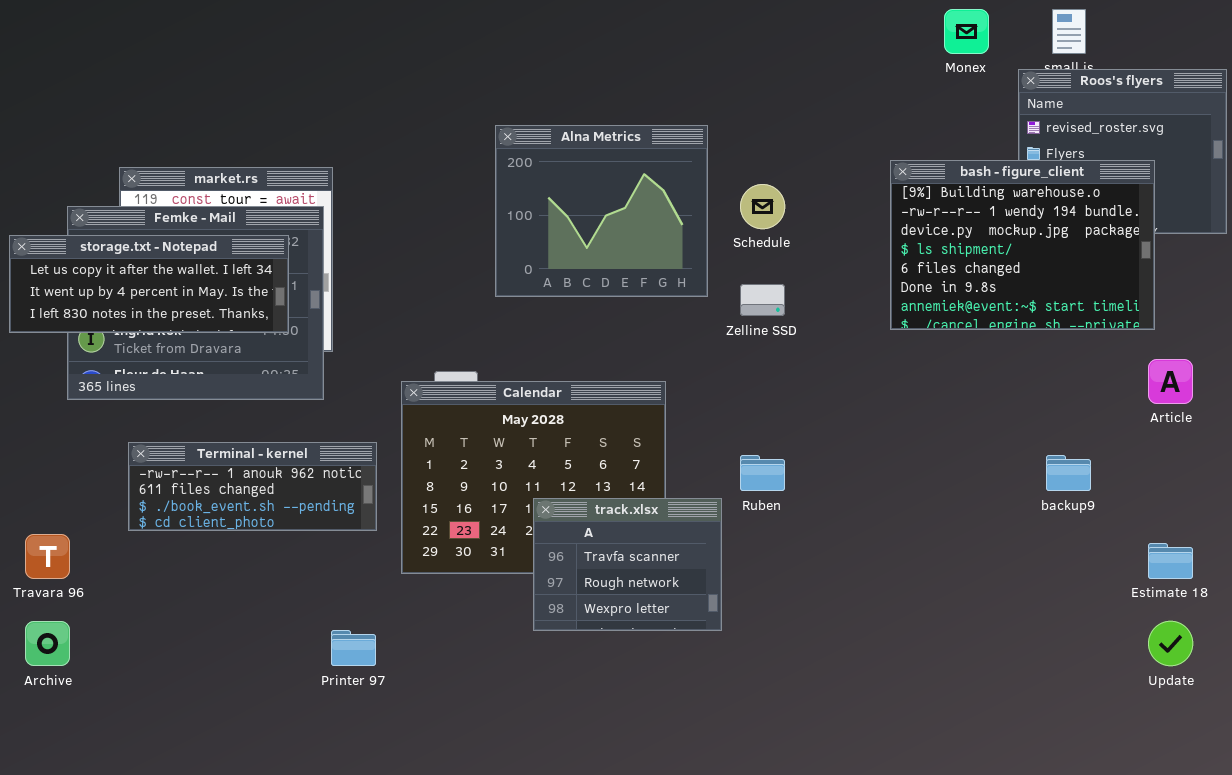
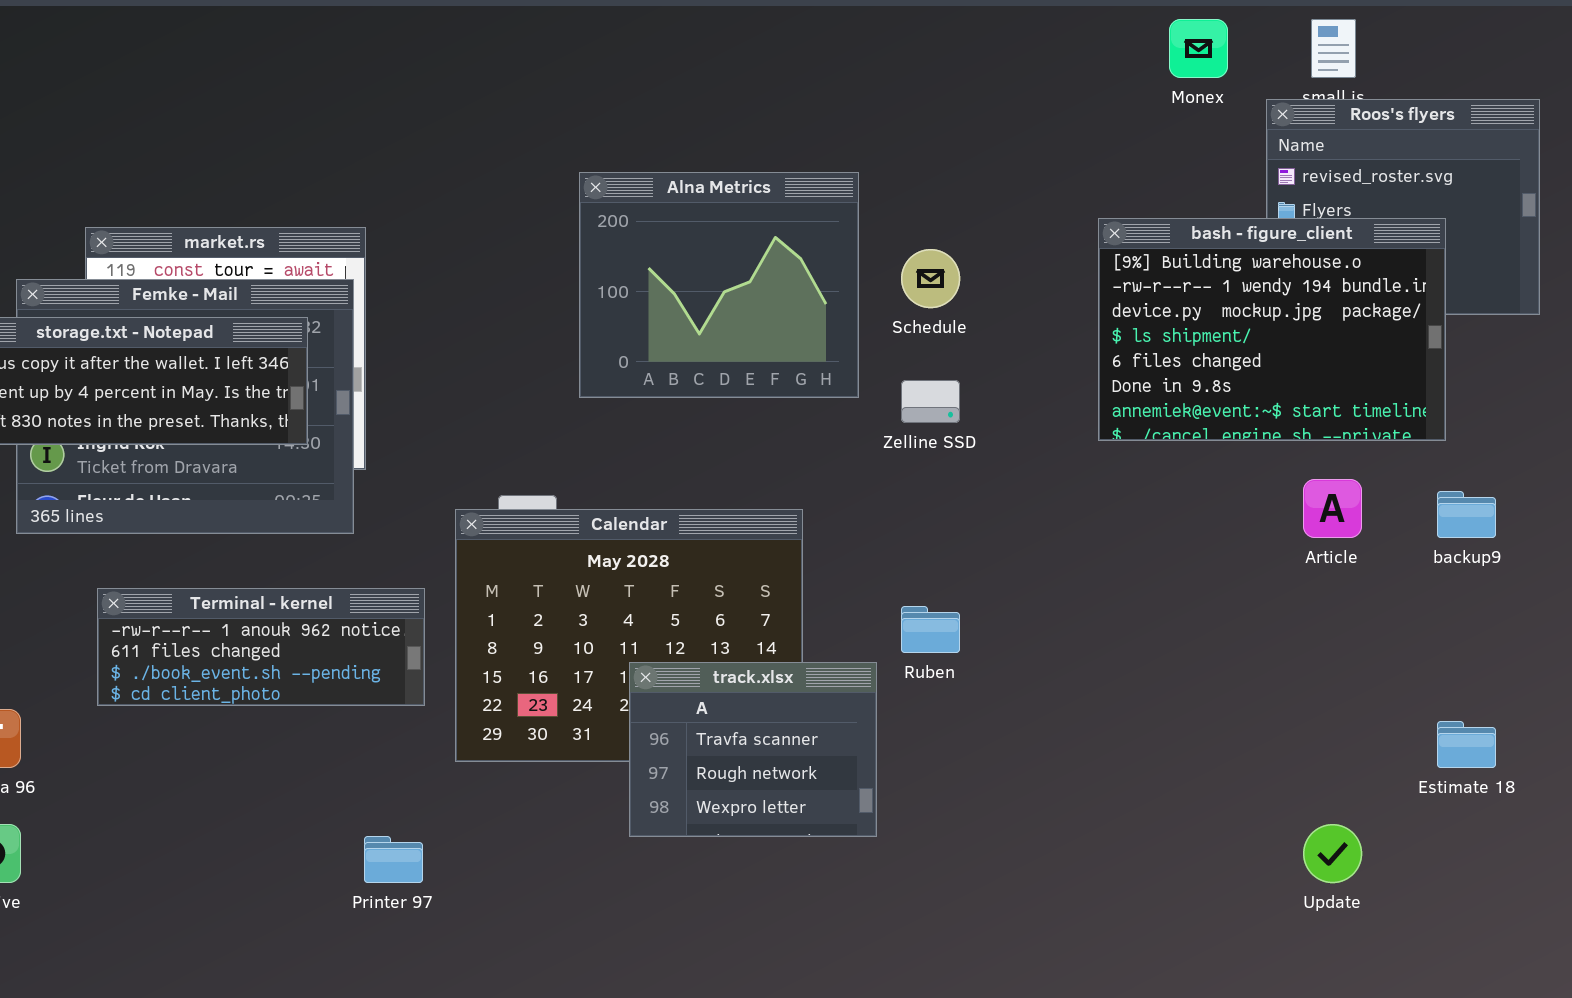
Article: [1148,359,1193,404] -> [1303,479,1362,538], moved
backup9: [1046,455,1091,491] -> [1437,491,1496,538], moved
Update: [1148,621,1193,666] -> [1303,824,1362,883], moved

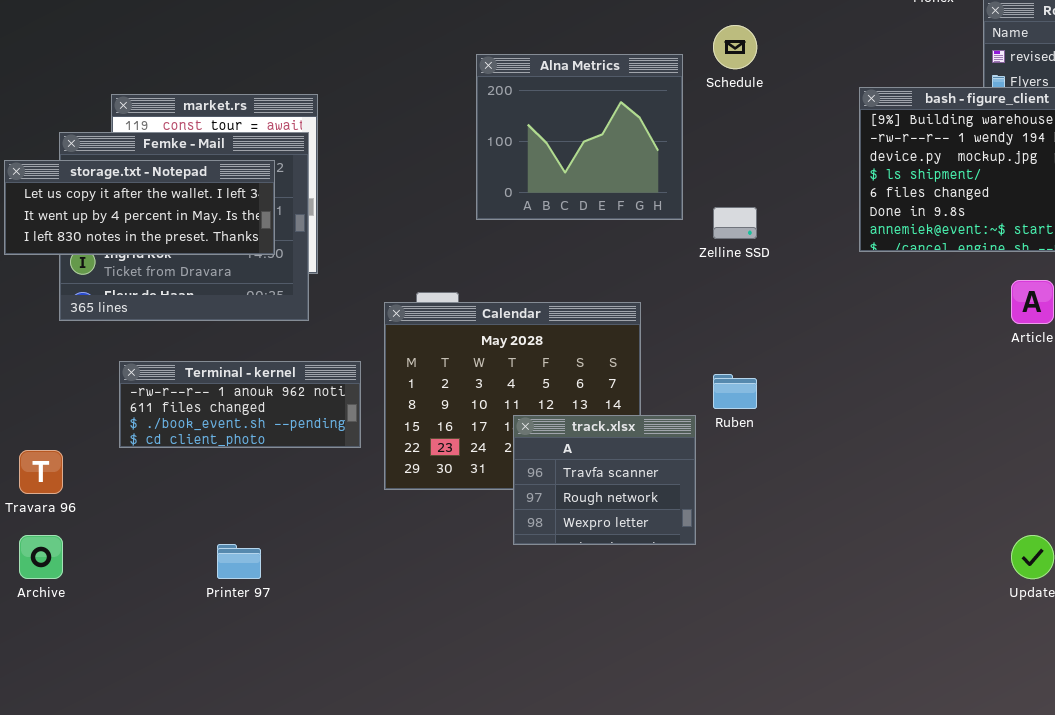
Schedule: [901,249,960,308] -> [713,25,757,69], moved
Printer 97: [364,836,423,883] -> [217,544,261,579], moved

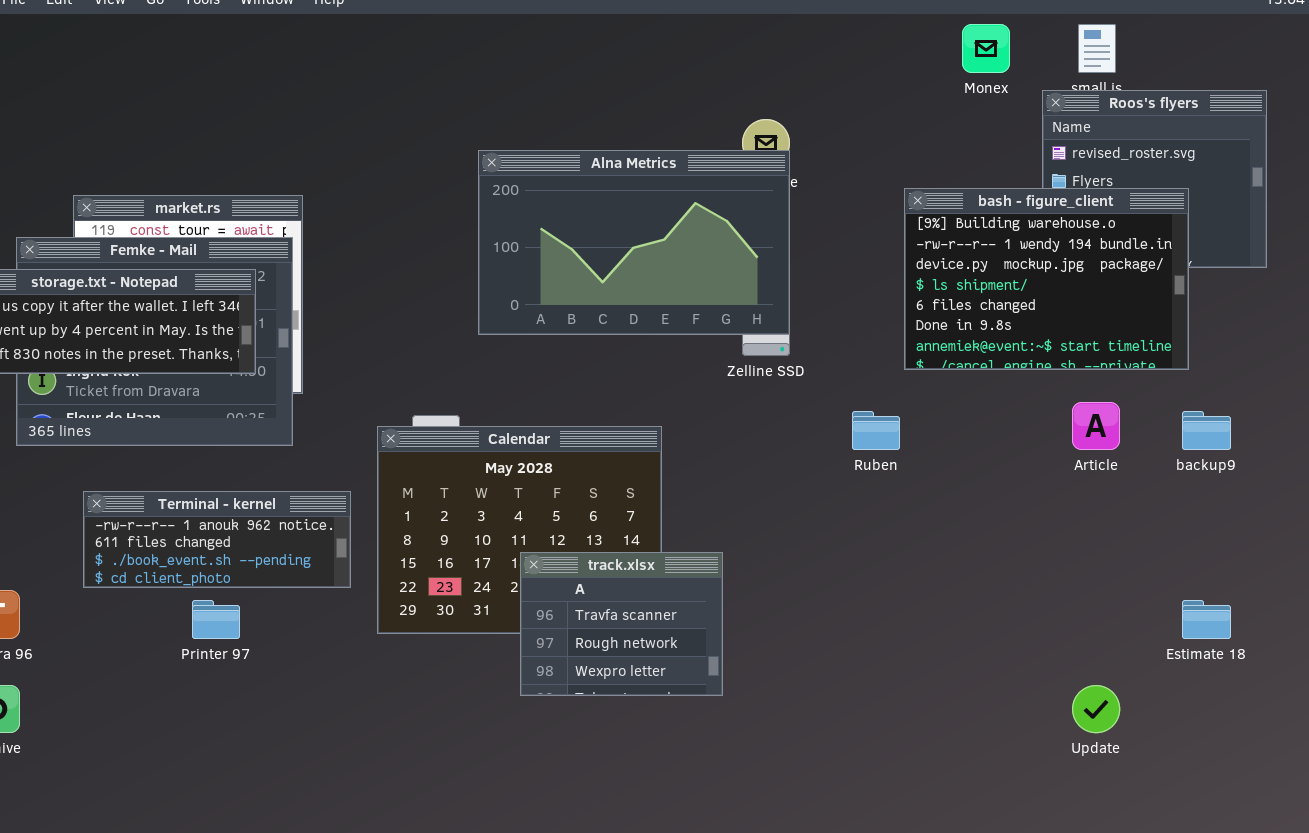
Alna Metrics: [476,54,683,220] -> [478,150,790,335], resized
Ruben: [713,374,757,409] -> [852,411,900,450], moved
Printer 97: [217,544,261,579] -> [192,600,240,639], moved

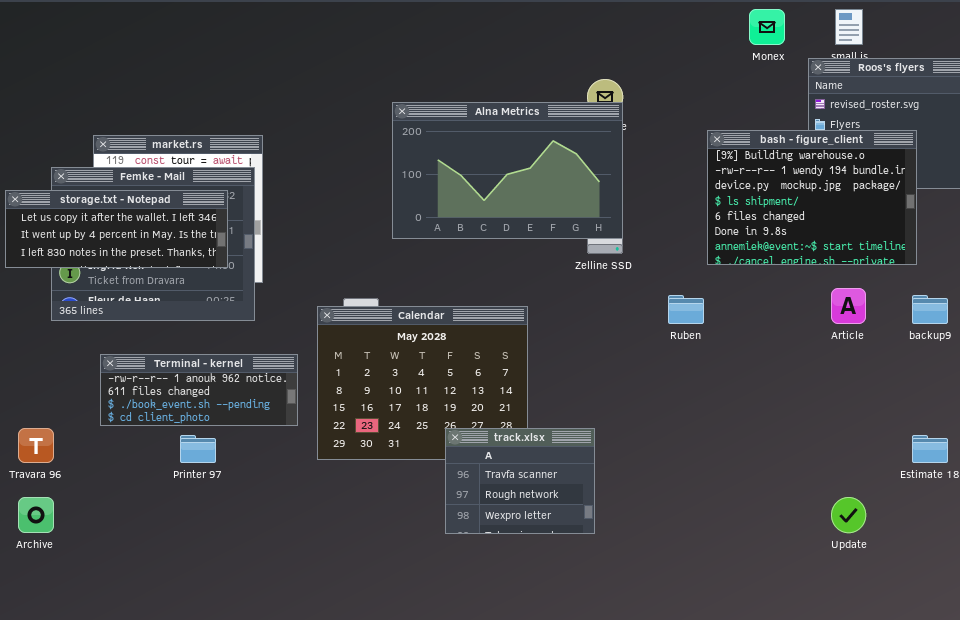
track.xlsx: [520,552,723,696] -> [445,428,595,534], moved

